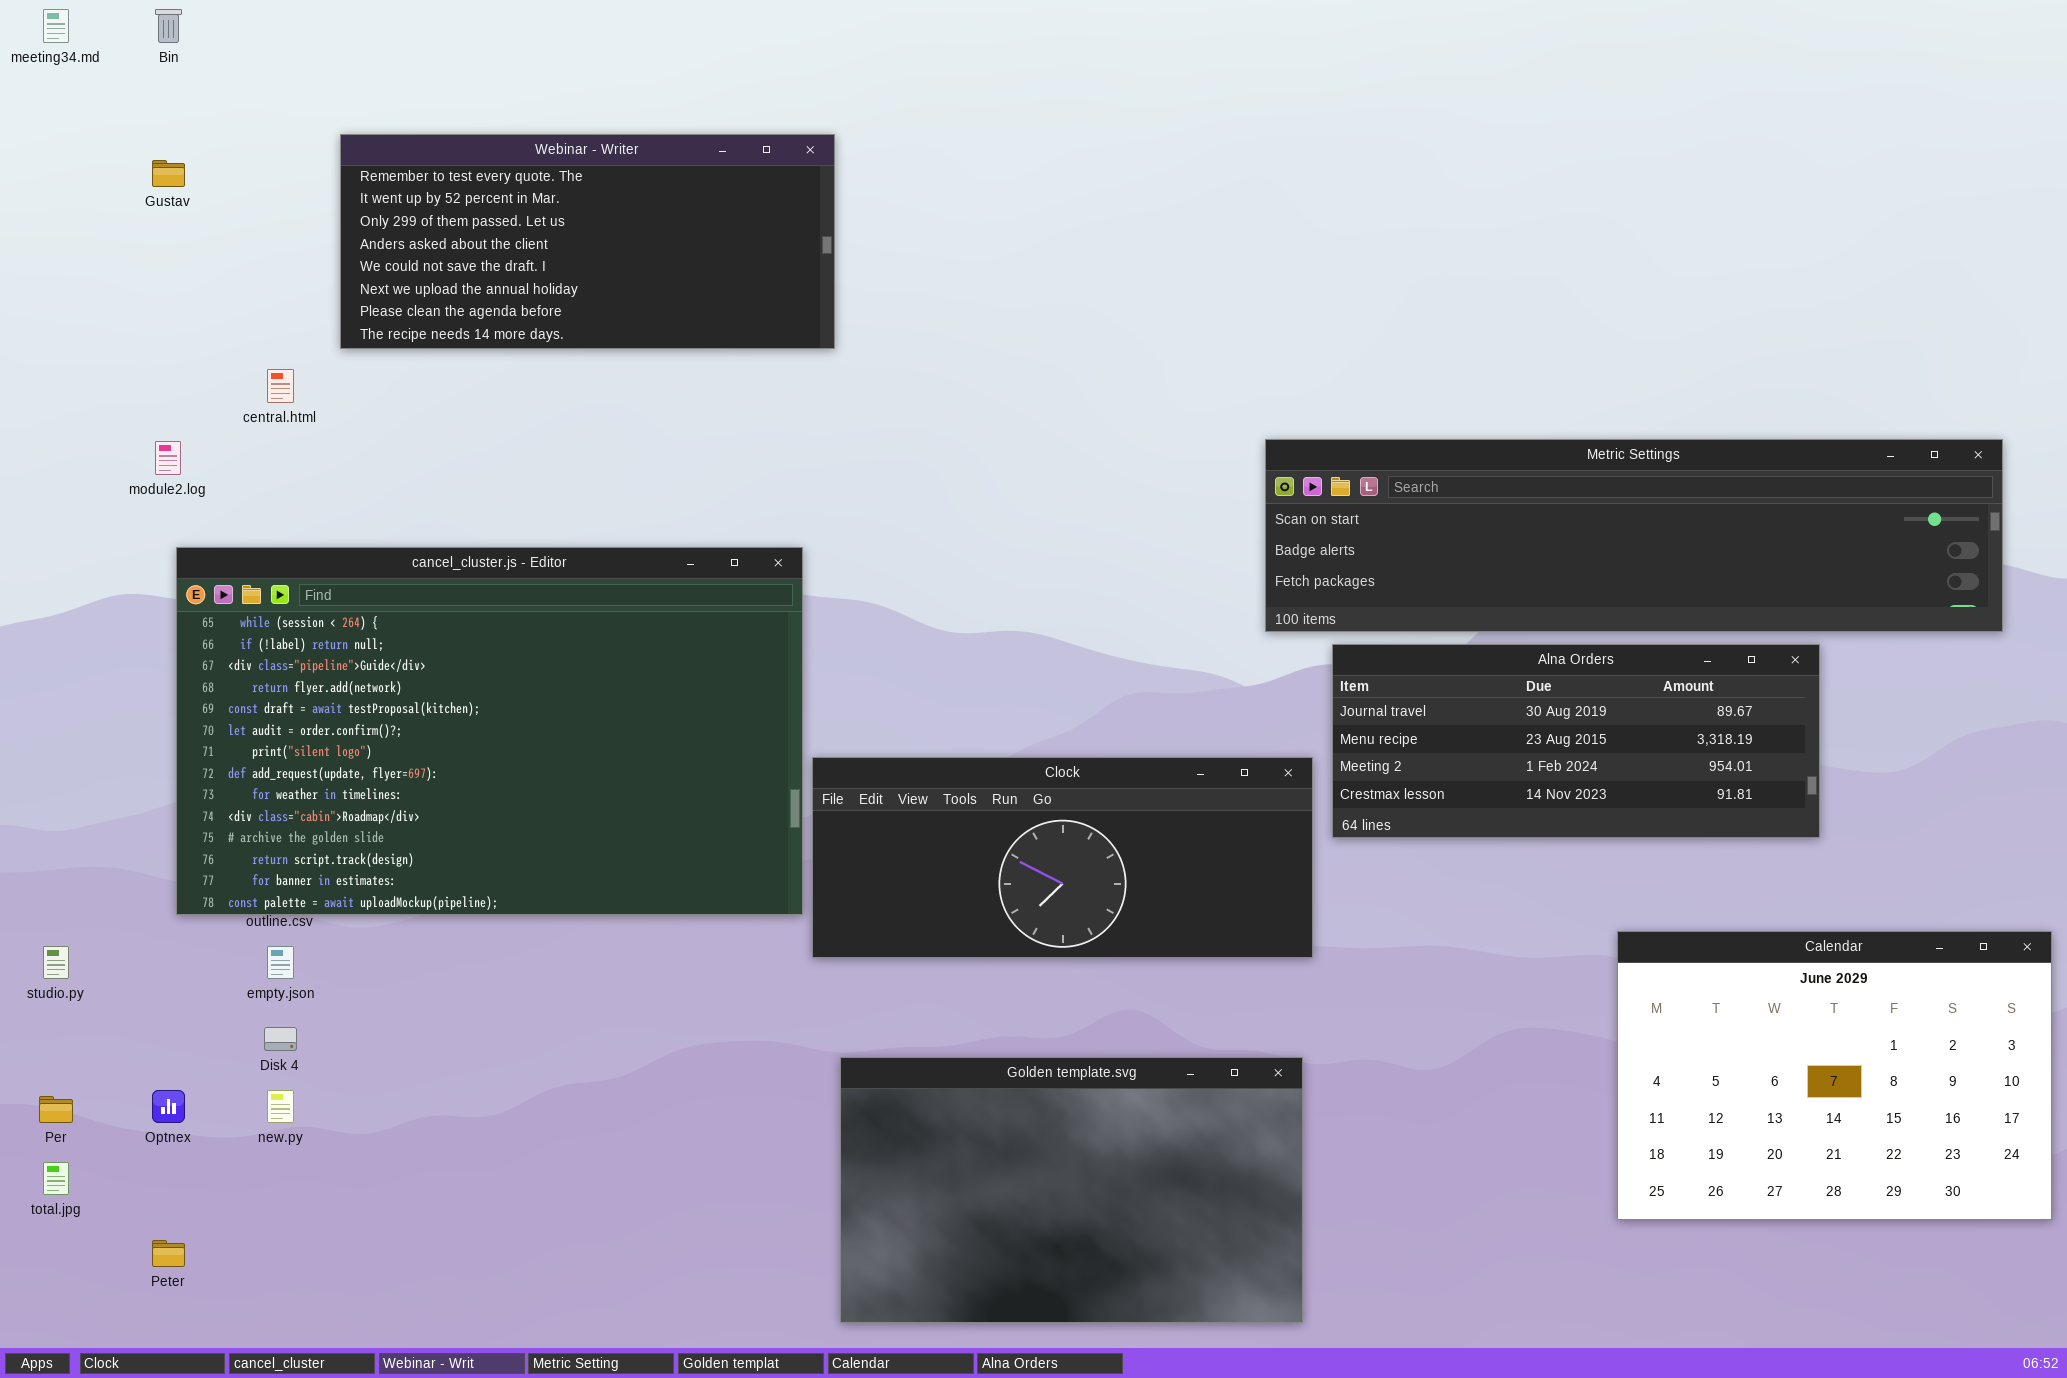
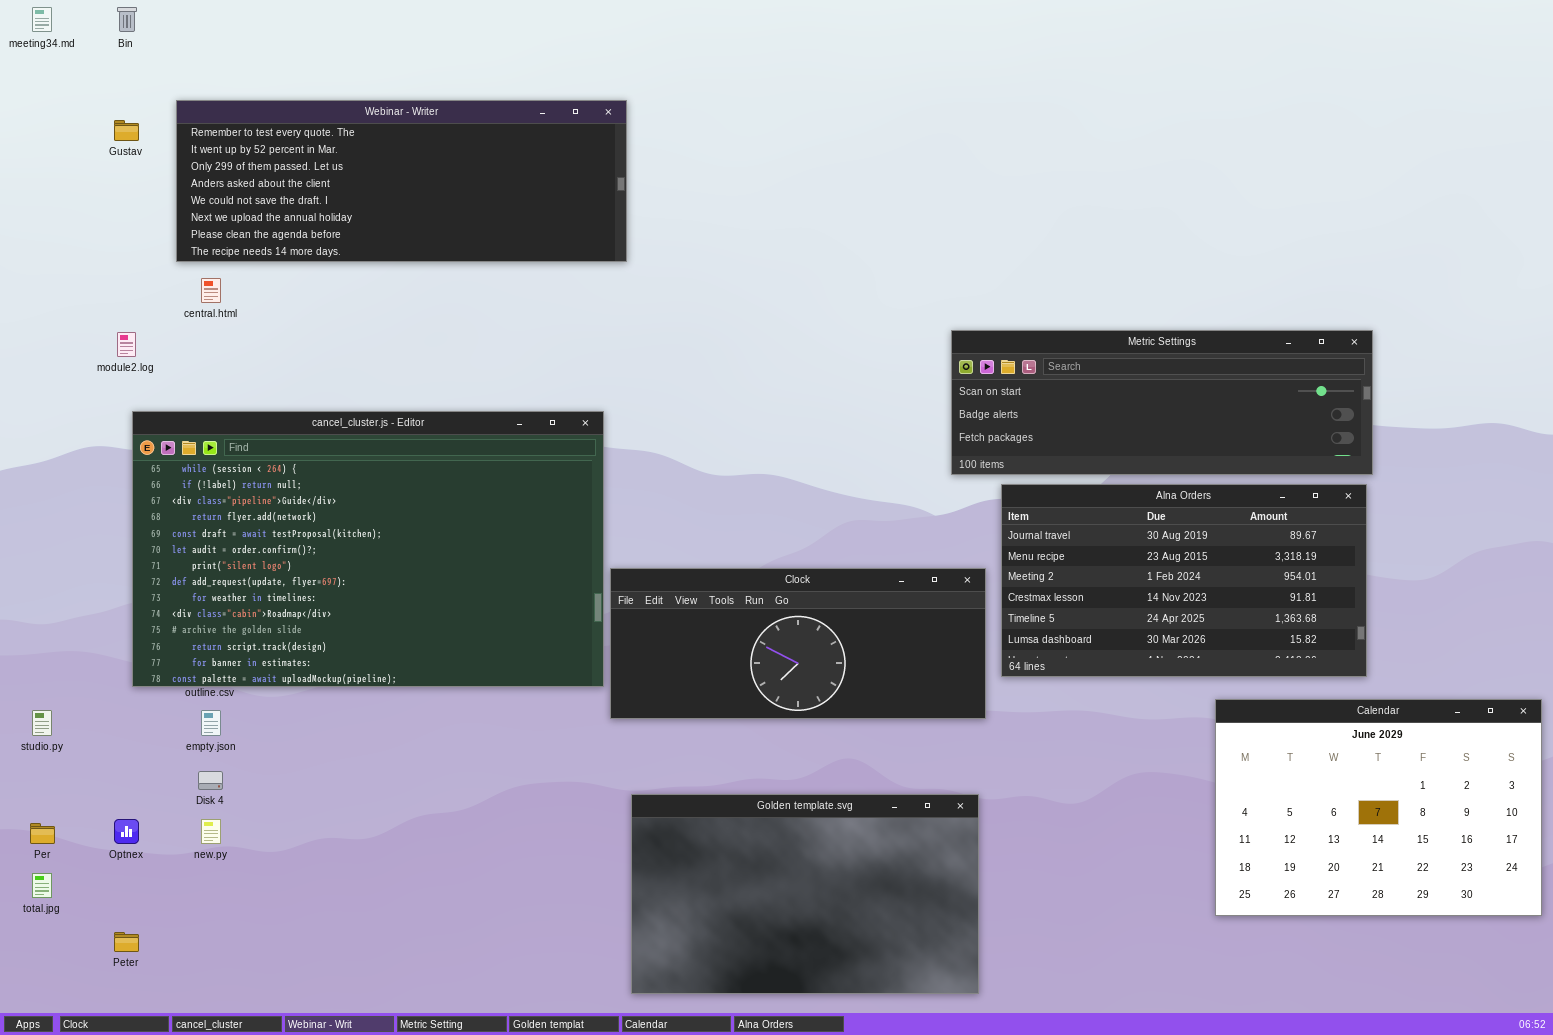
Webinar - Writer: [340,134,835,349] -> [176,100,627,262], resized
Metric Settings: [1265,439,2003,632] -> [951,330,1373,475], resized
Alna Orders: [1332,644,1820,838] -> [1001,484,1367,677], resized

